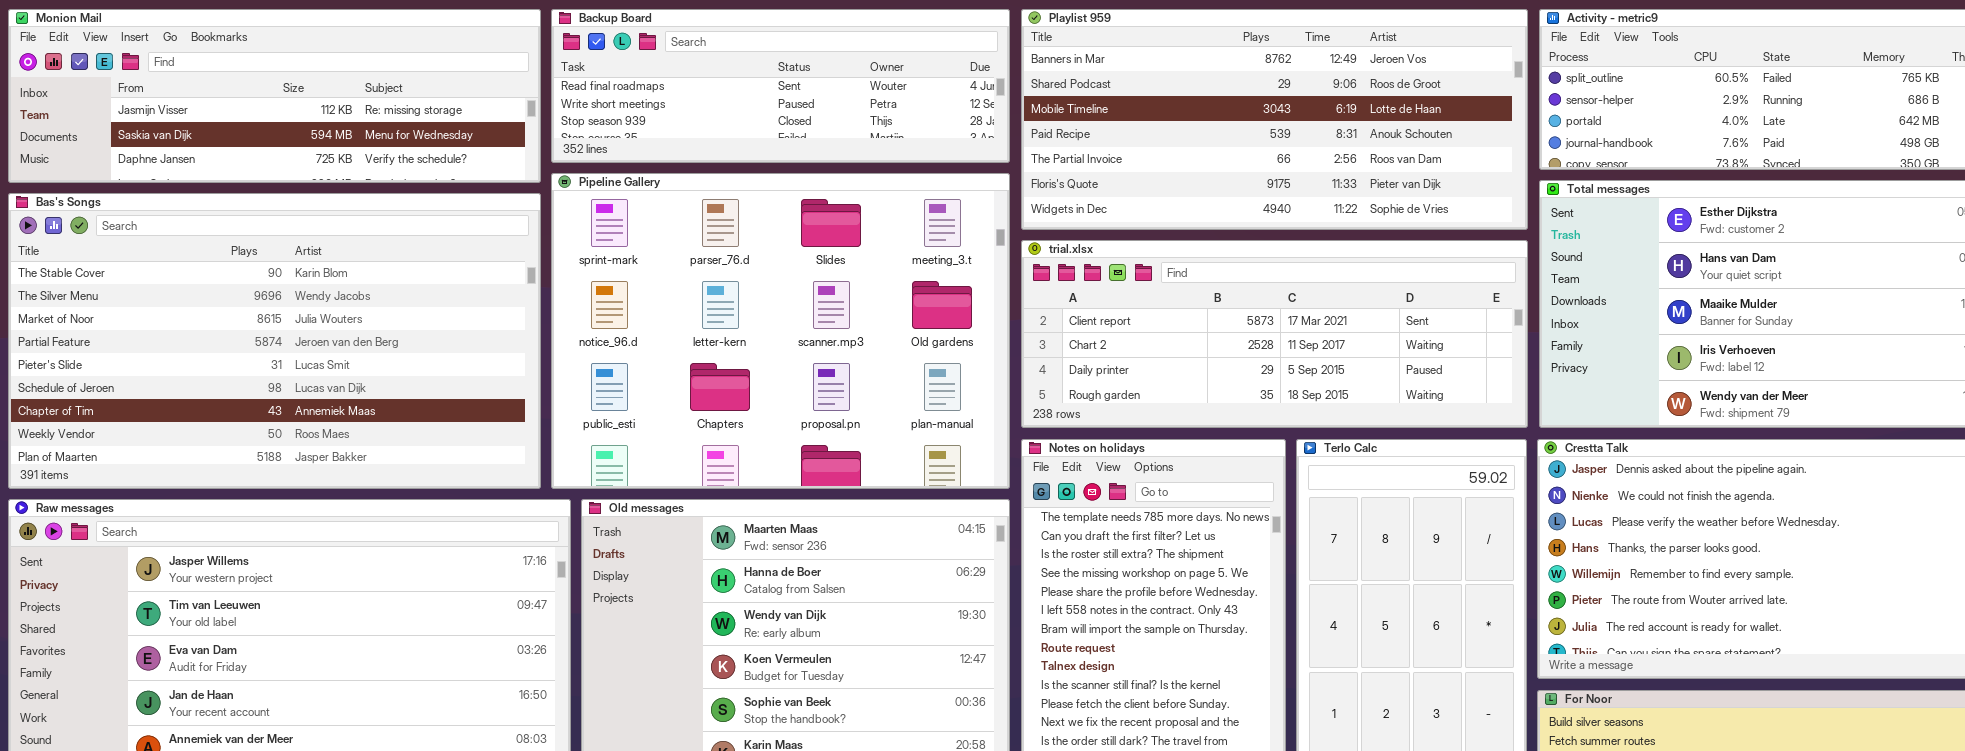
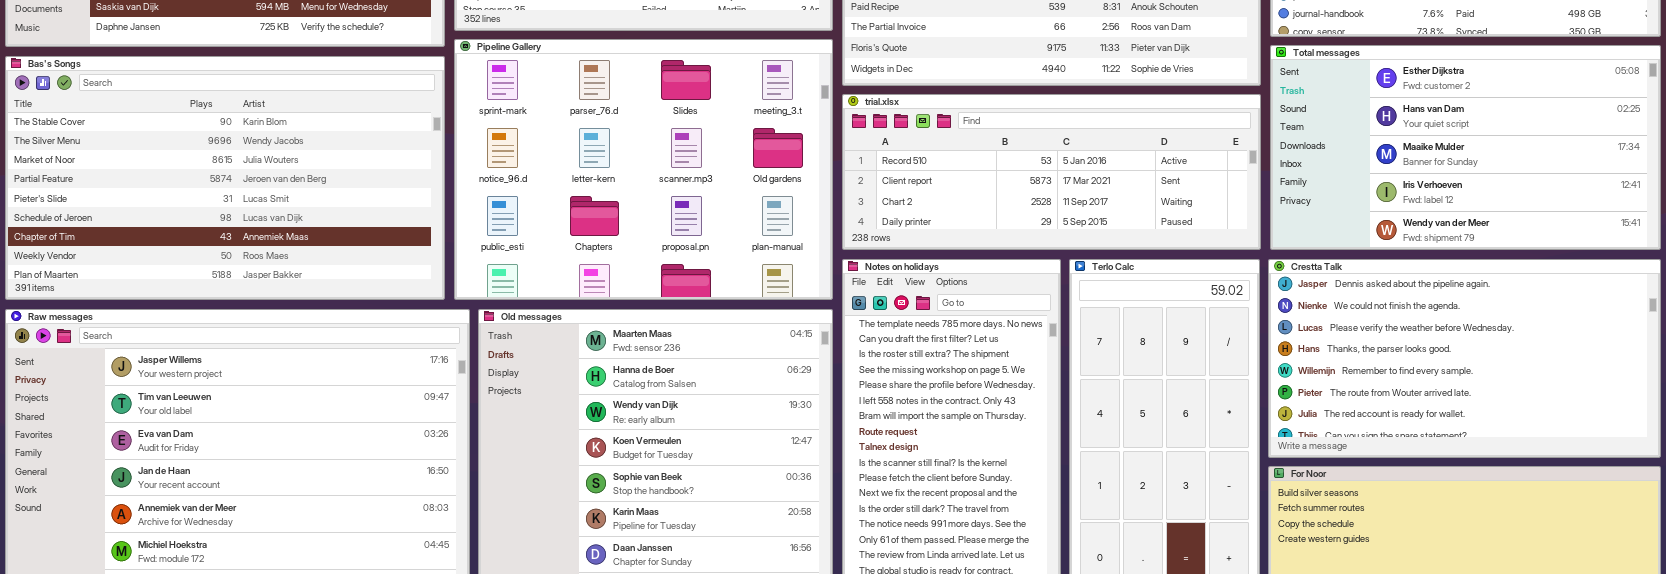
trial.xlsx: [1021,240,1528,428] -> [842,94,1261,250], scrolled up 1 row

